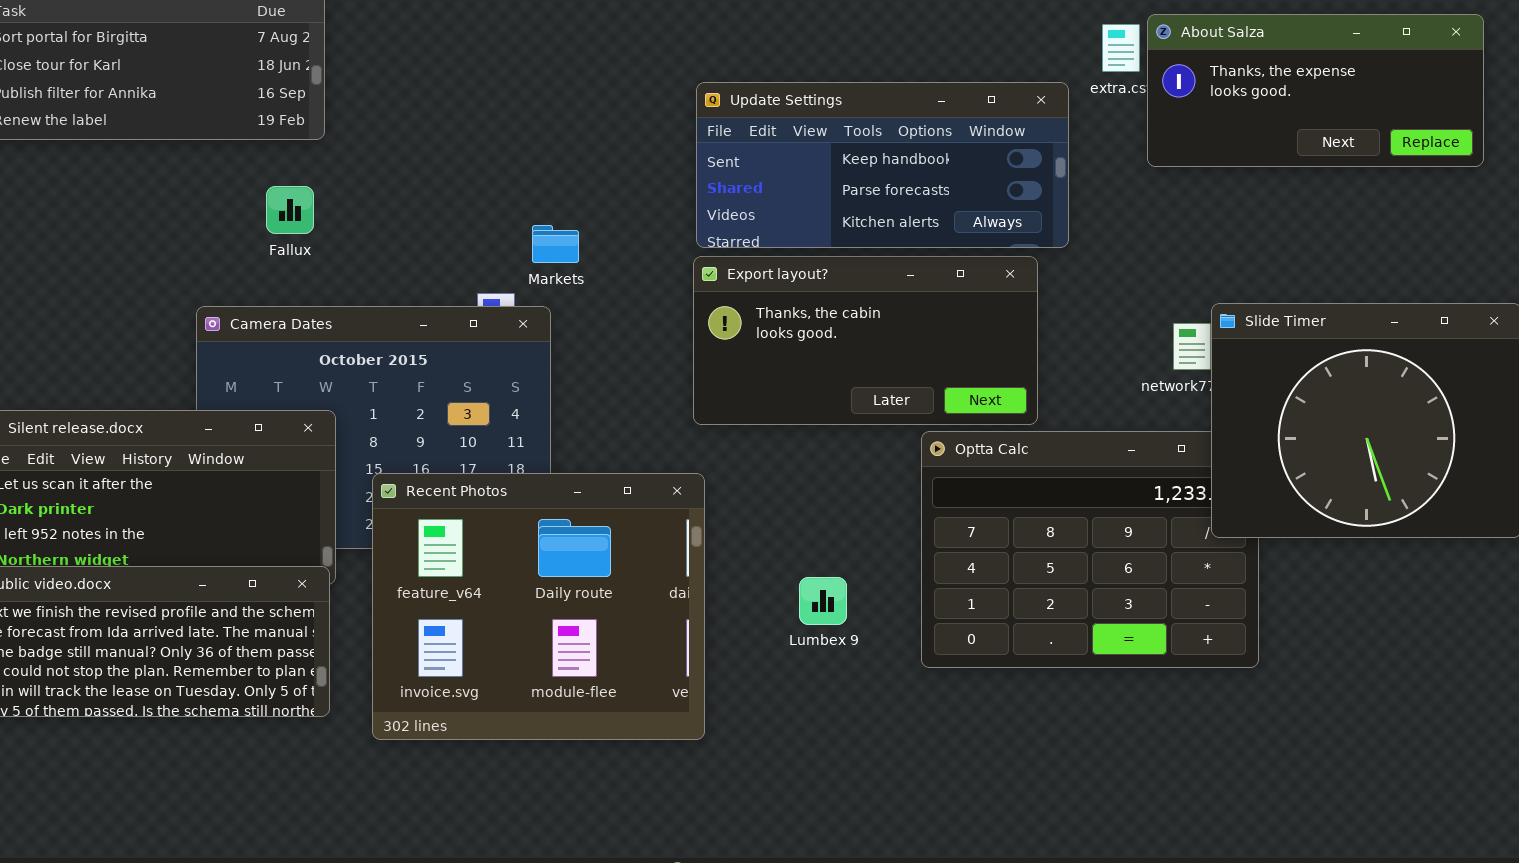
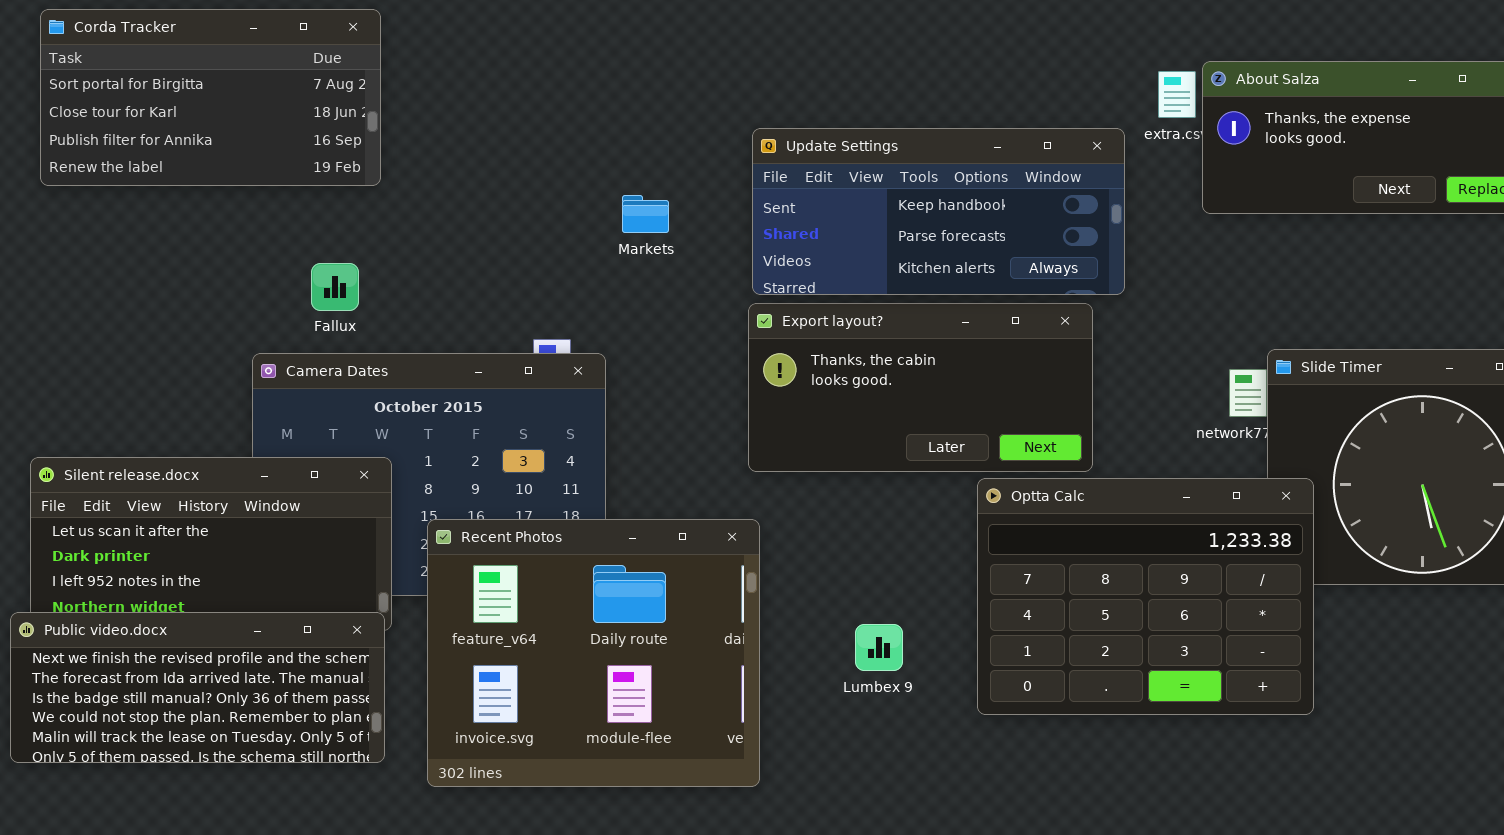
Fallux: [266,186,314,234] -> [311,263,359,311], moved
Markets: [532,225,579,263] -> [622,195,669,233], moved
Optta Calc: [921,431,1259,668] -> [977,478,1314,715], raised

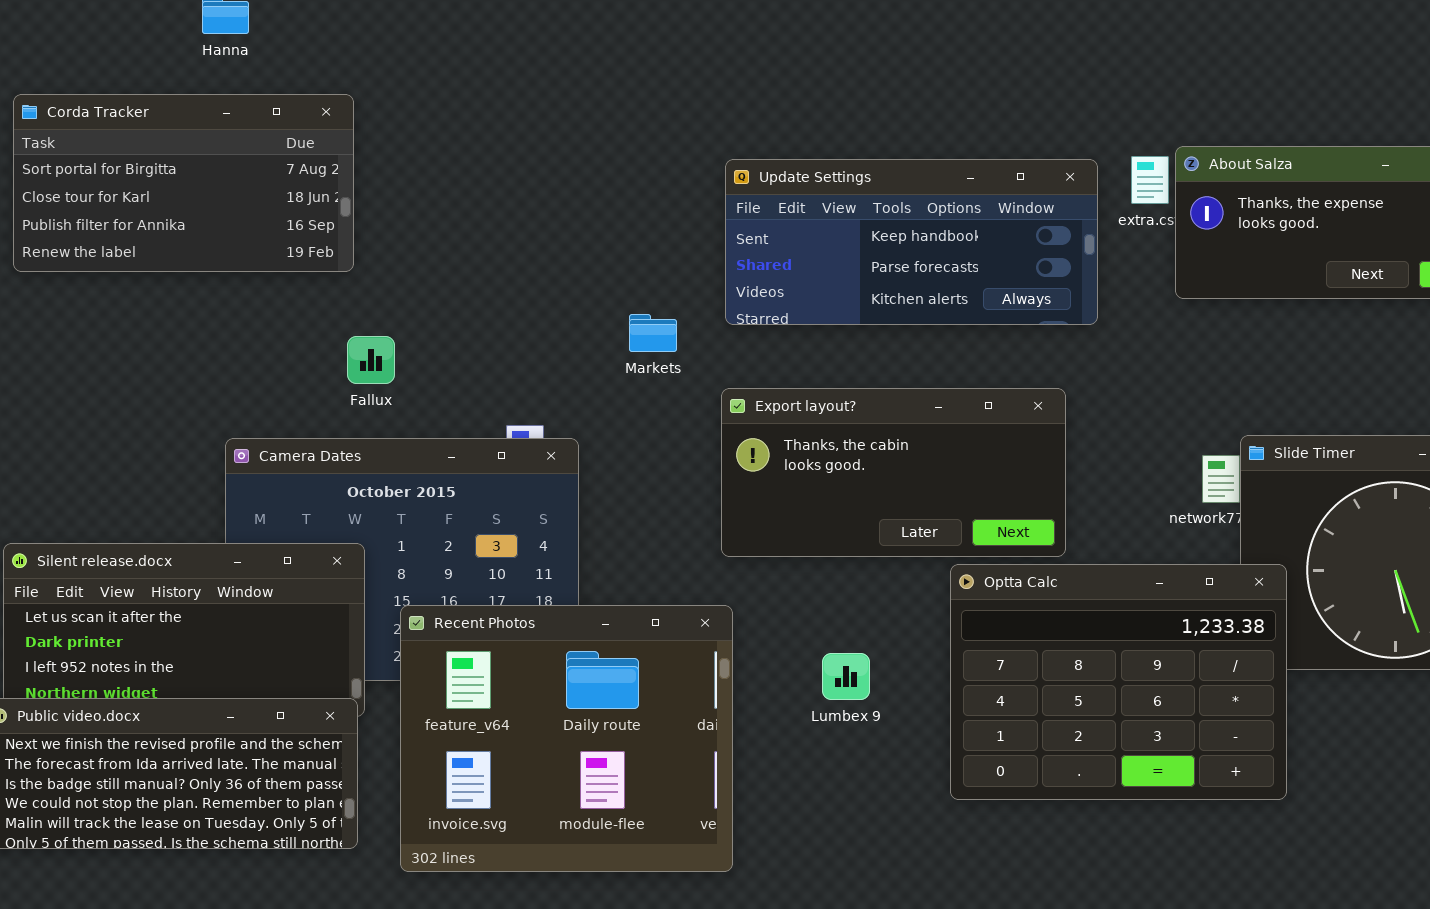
Update Settings: [752,128,1125,295] -> [725,159,1098,325], moved
Markets: [622,195,669,233] -> [629,314,677,352], moved
Fallux: [311,263,359,311] -> [347,336,395,384], moved
Lumbex 9: [855,624,903,671] -> [822,653,870,700], moved

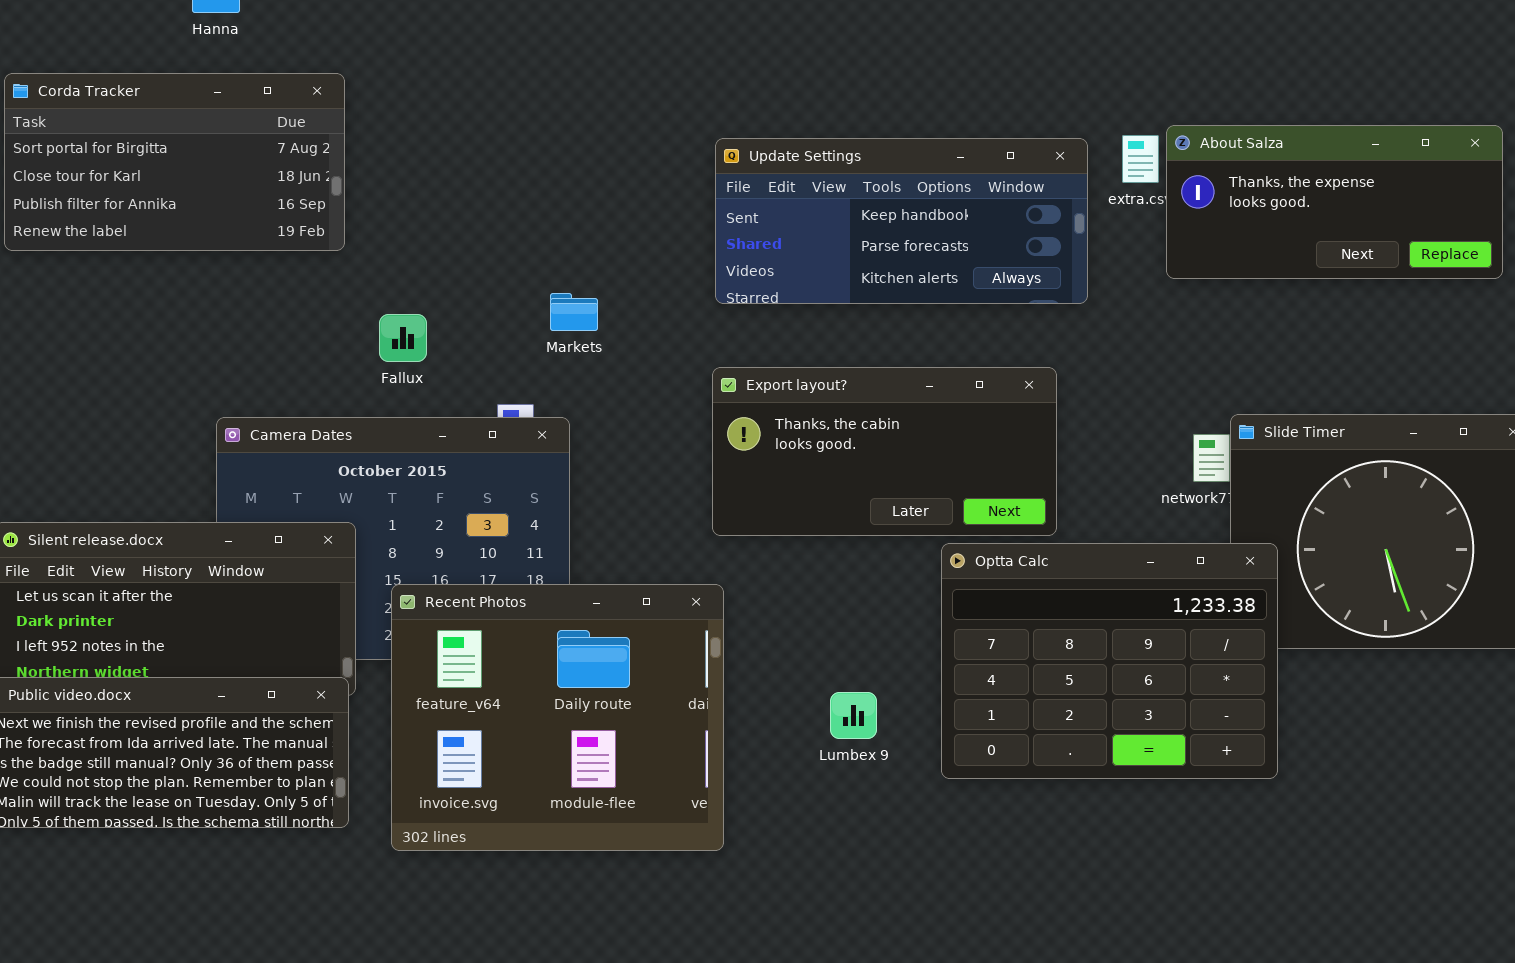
Markets: [629,314,677,352] -> [550,293,598,331], moved
Fallux: [347,336,395,384] -> [379,314,427,362], moved
Lumbex 9: [822,653,870,700] -> [830,692,877,739], moved

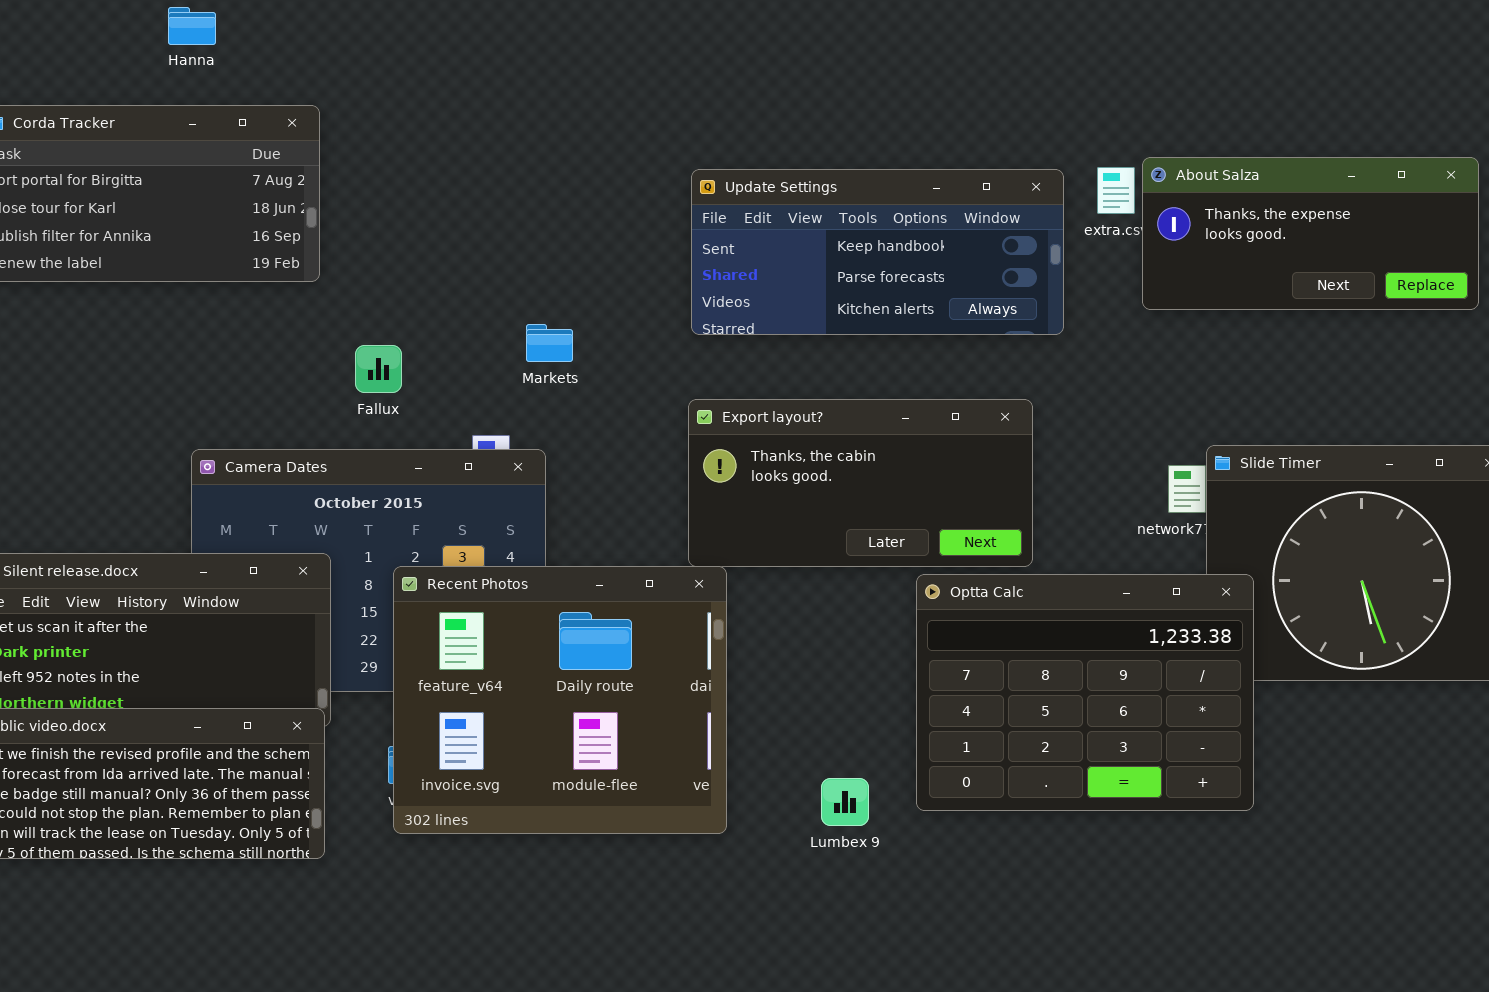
Recent Photos: [391,584,724,851] -> [393,566,727,834], moved
Lumbex 9: [830,692,877,739] -> [821,778,869,826], moved

